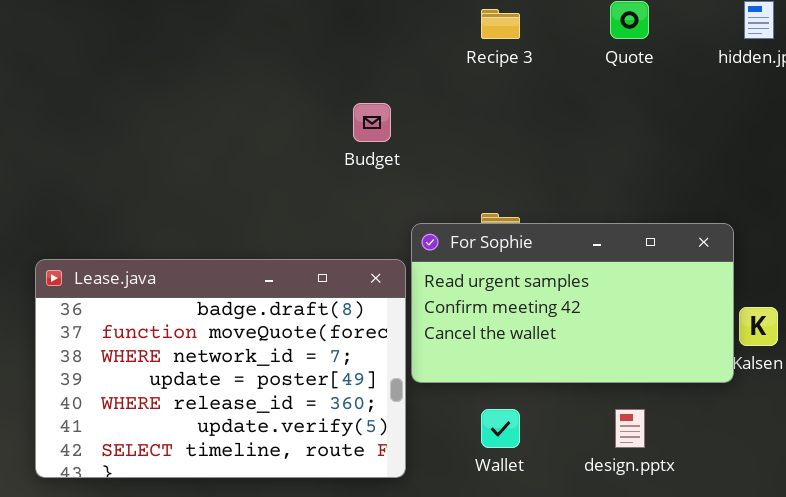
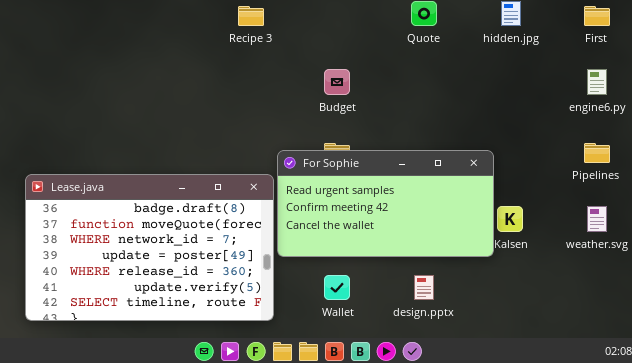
Recipe 3: [481,9,520,39] -> [238,6,264,26], moved
Budget: [353,103,391,142] -> [324,69,350,95], moved

